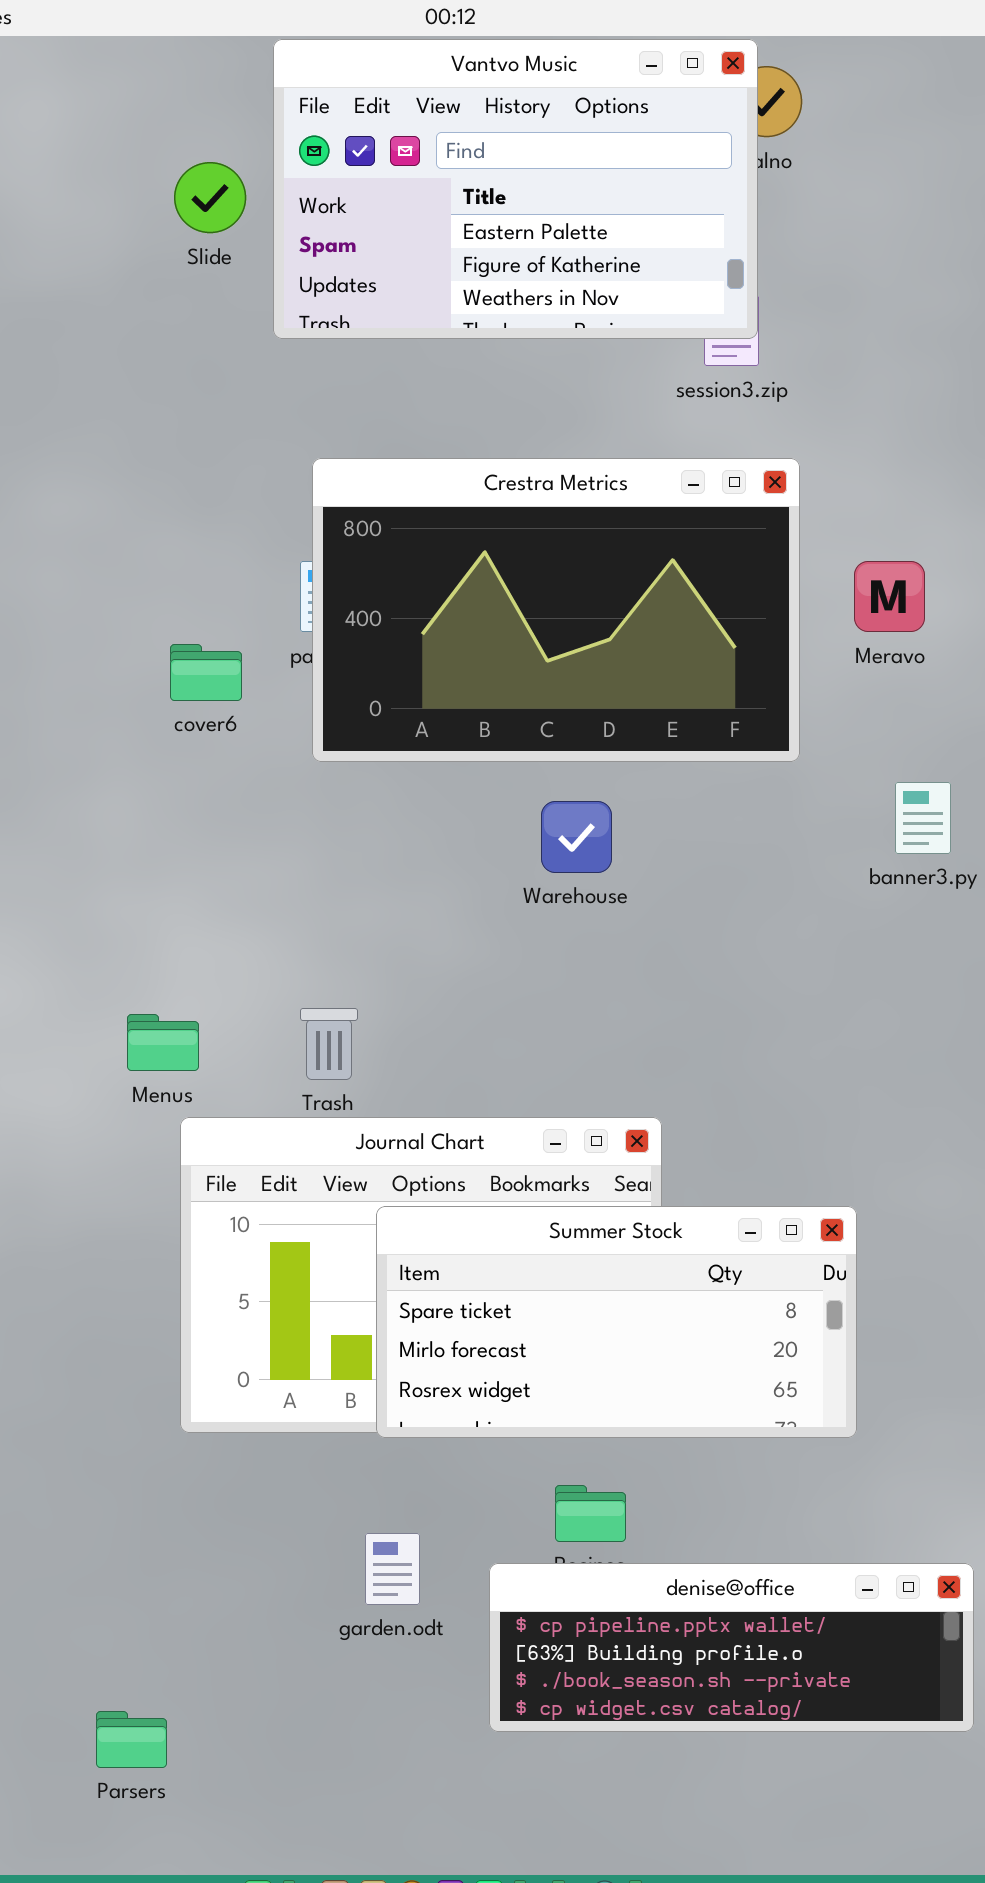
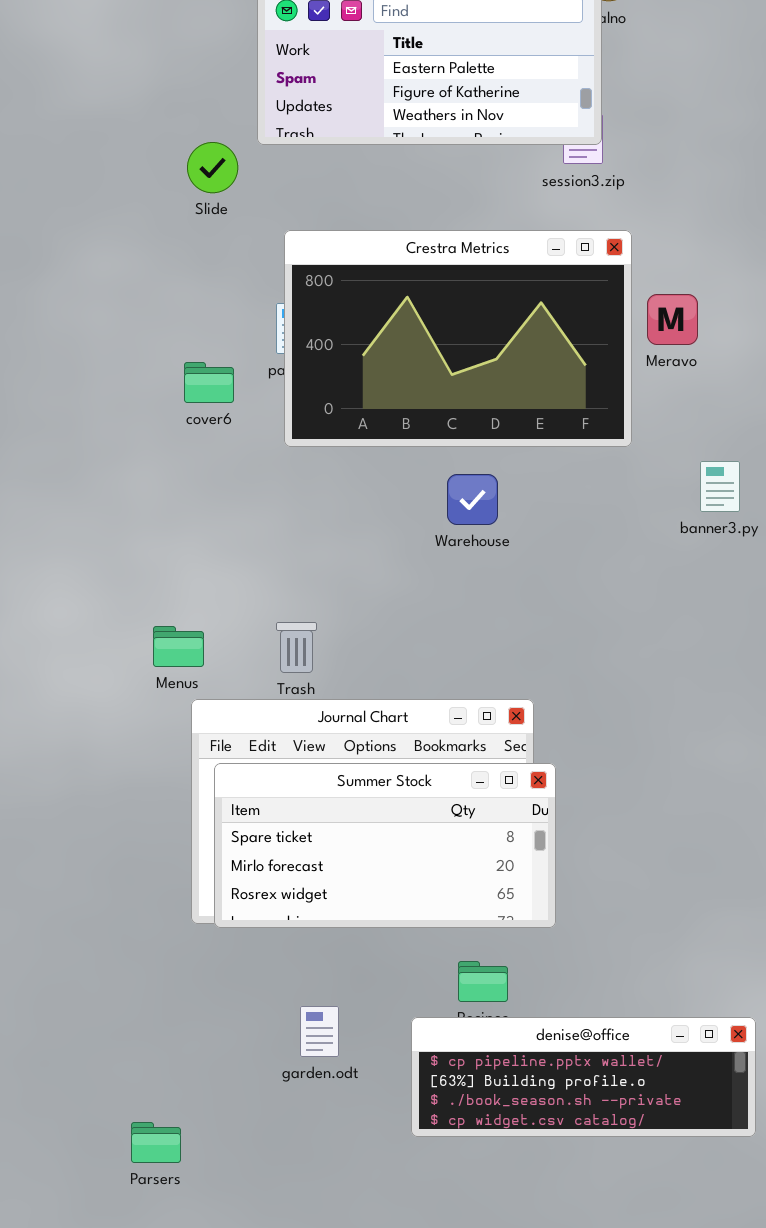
Slide: [174,162,246,233] -> [187,142,238,193], moved
Meravo: [854,561,925,632] -> [647,294,698,345], moved
Summer Stock: [376,1206,857,1438] -> [214,763,556,928], moved
garden.odt: [365,1533,420,1605] -> [300,1006,339,1057], moved

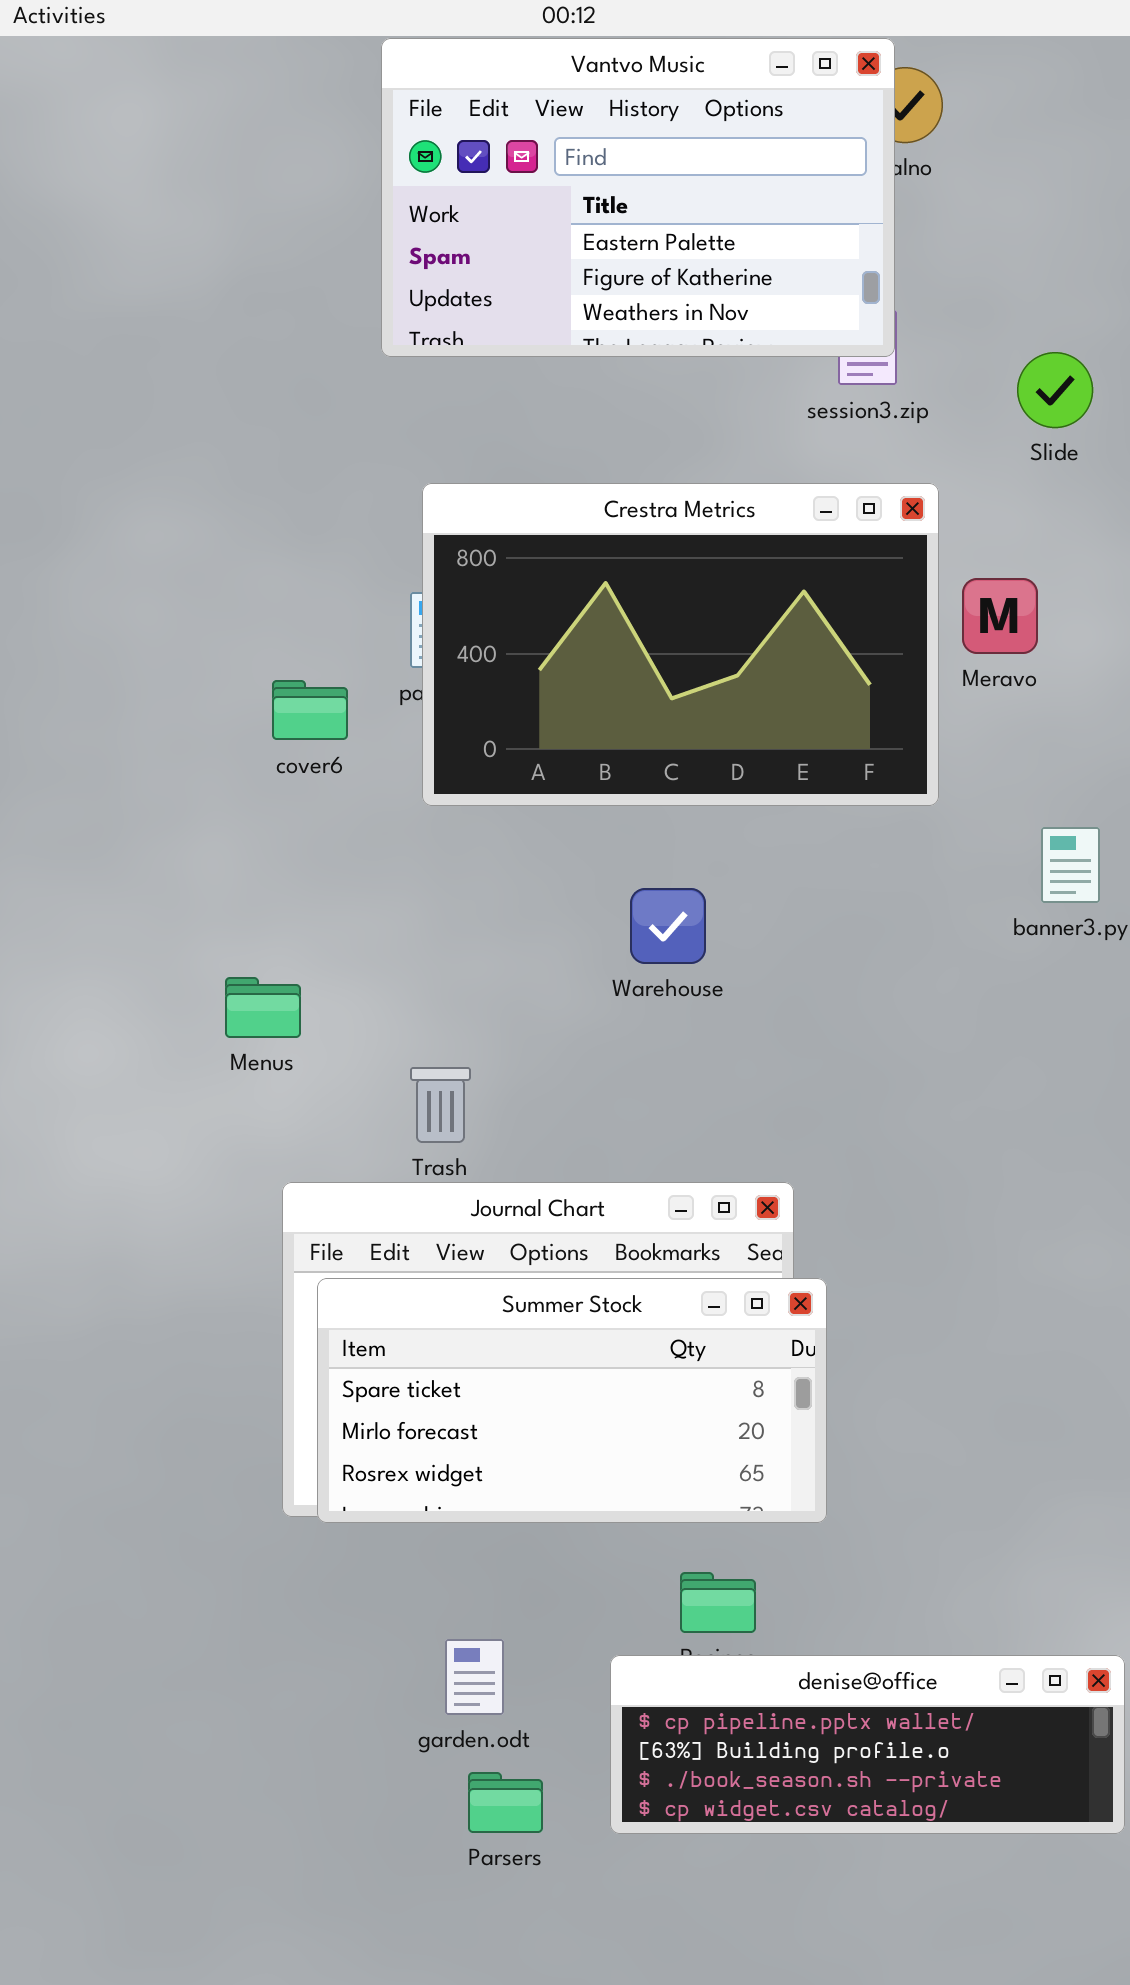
Slide: [187,142,238,193] -> [1017,352,1093,428], moved
Warehouse: [447,474,498,525] -> [630,888,706,964], moved
Menus: [153,626,204,667] -> [225,977,301,1038], moved
Parsers: [131,1122,181,1163] -> [468,1772,543,1833], moved

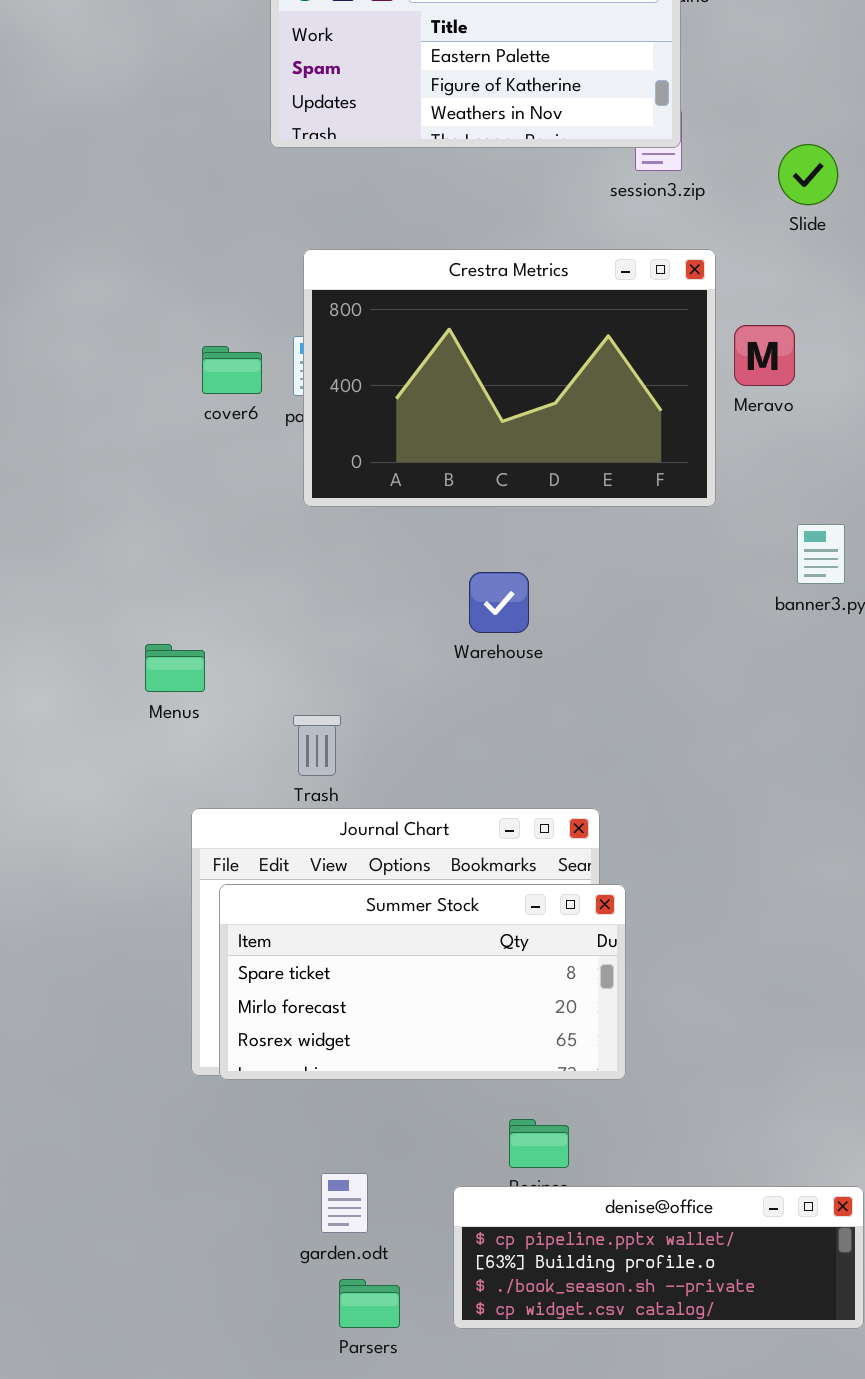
cover6: [272,680,348,740] -> [202,346,262,394], moved

